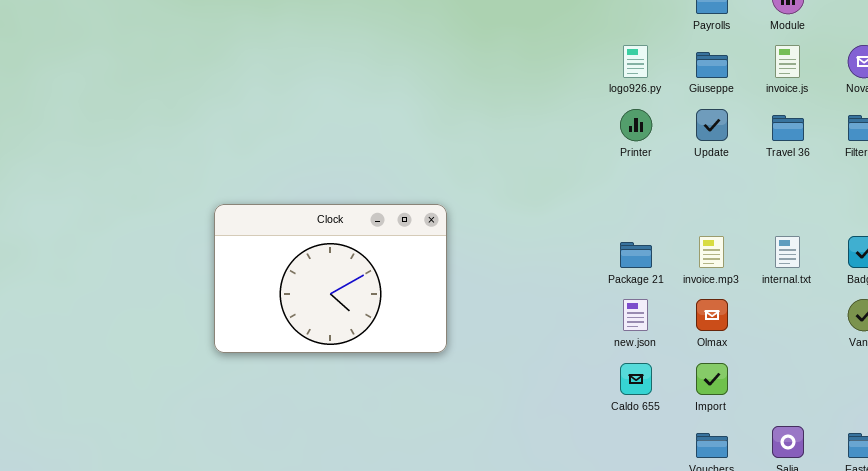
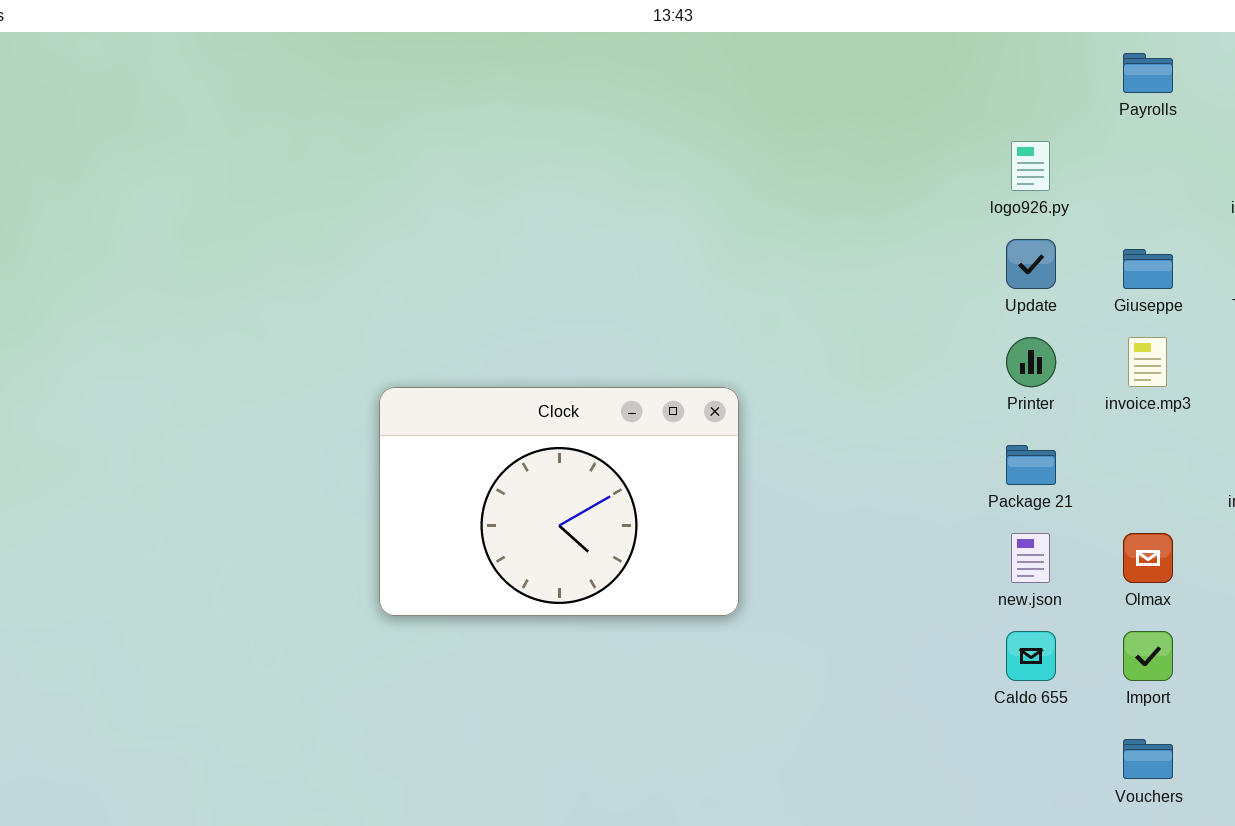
Giuseppe: [696,52,728,78] -> [1123,249,1173,289], moved
Printer: [620,109,652,141] -> [1006,337,1056,387], moved
Update: [696,109,728,141] -> [1006,239,1056,289], moved
invoice.mp3: [699,236,724,268] -> [1128,337,1167,387], moved

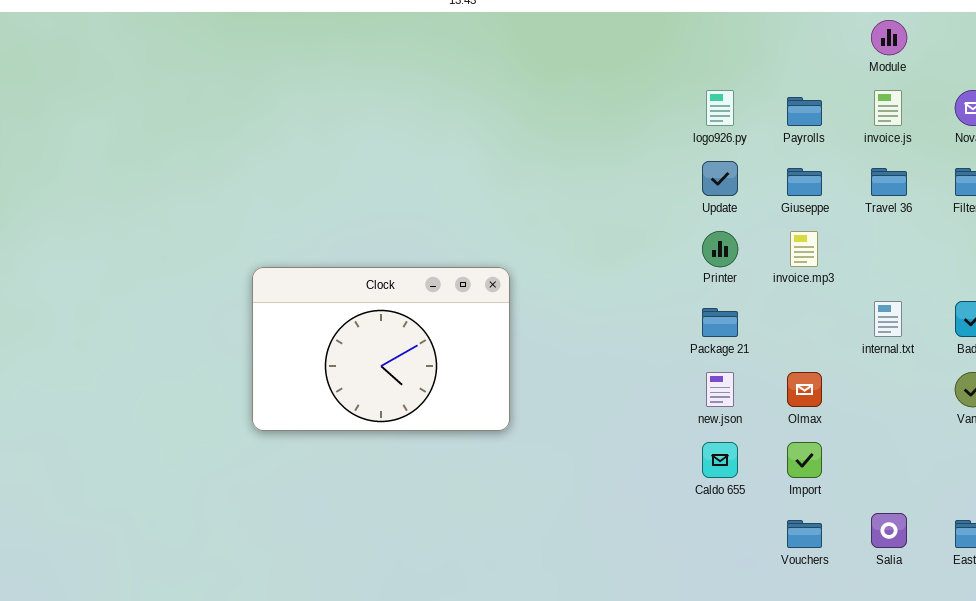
Payrolls: [1123,53,1173,93] -> [787,97,822,126], moved

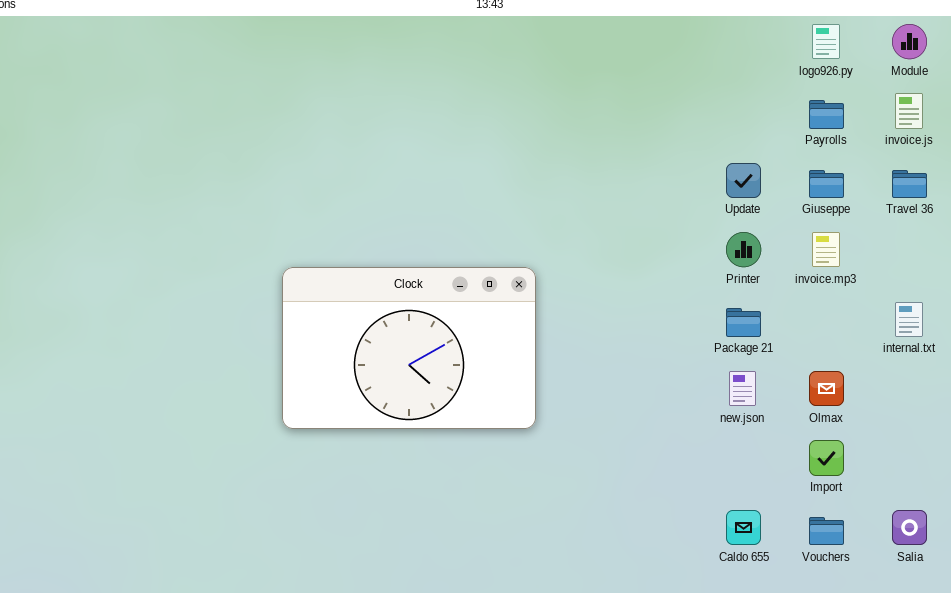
logo926.py: [706,90,734,126] -> [812,24,840,59], moved
Caldo 655: [702,442,738,478] -> [726,510,761,545], moved

